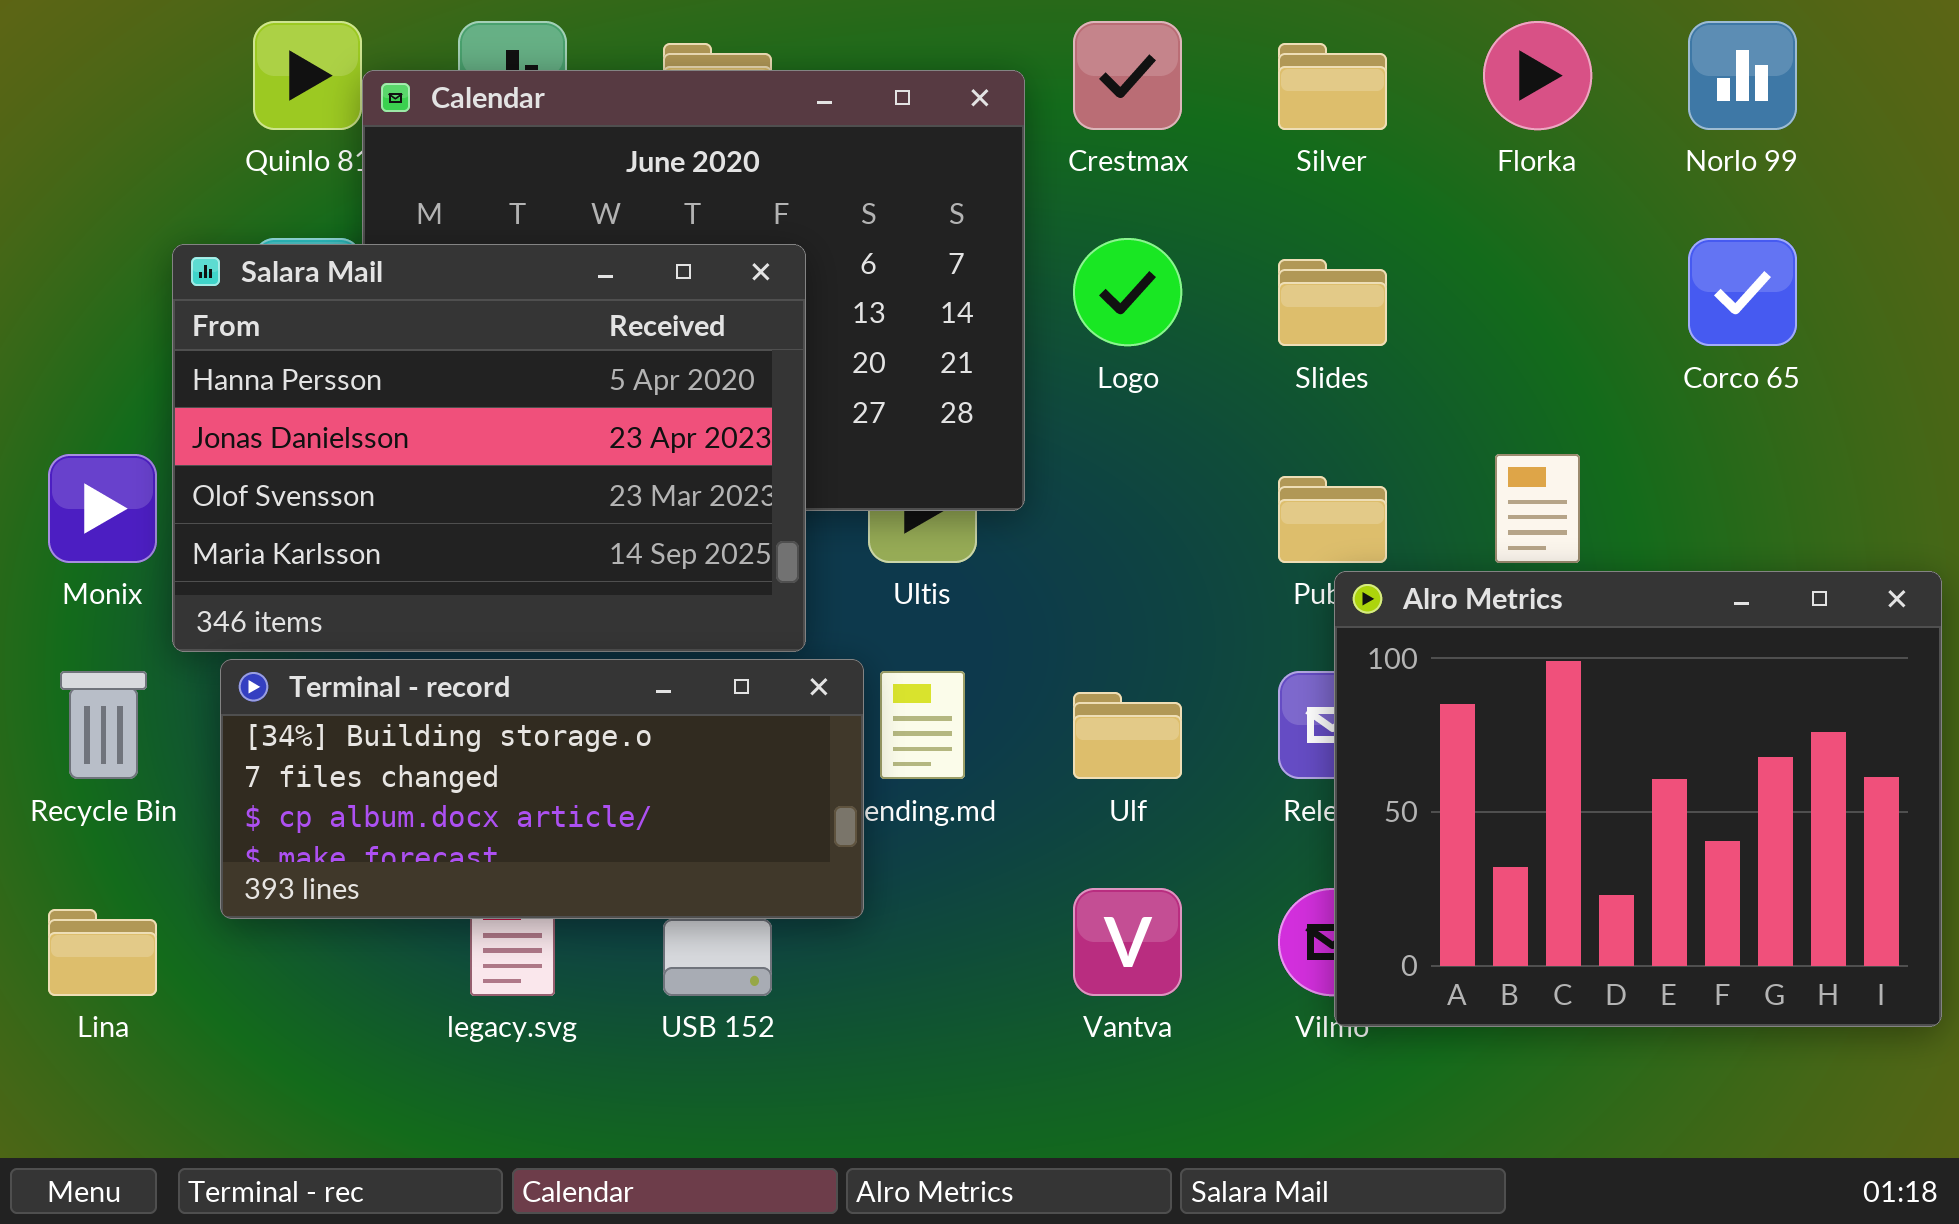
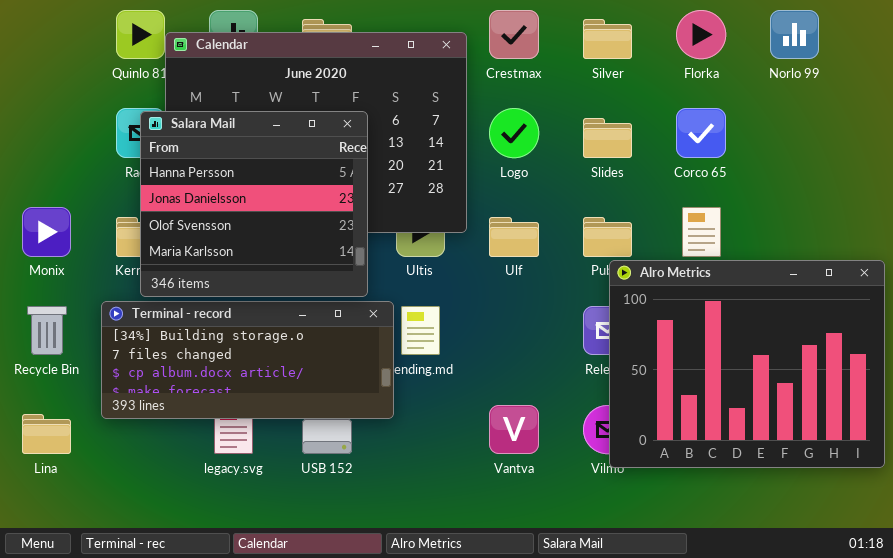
Corco 65: [1688,238,1797,346] -> [676,108,726,158], moved
Salara Mail: [172,244,806,652] -> [140,111,368,297], resized
Ulf: [1073,692,1182,779] -> [489,217,539,257], moved

